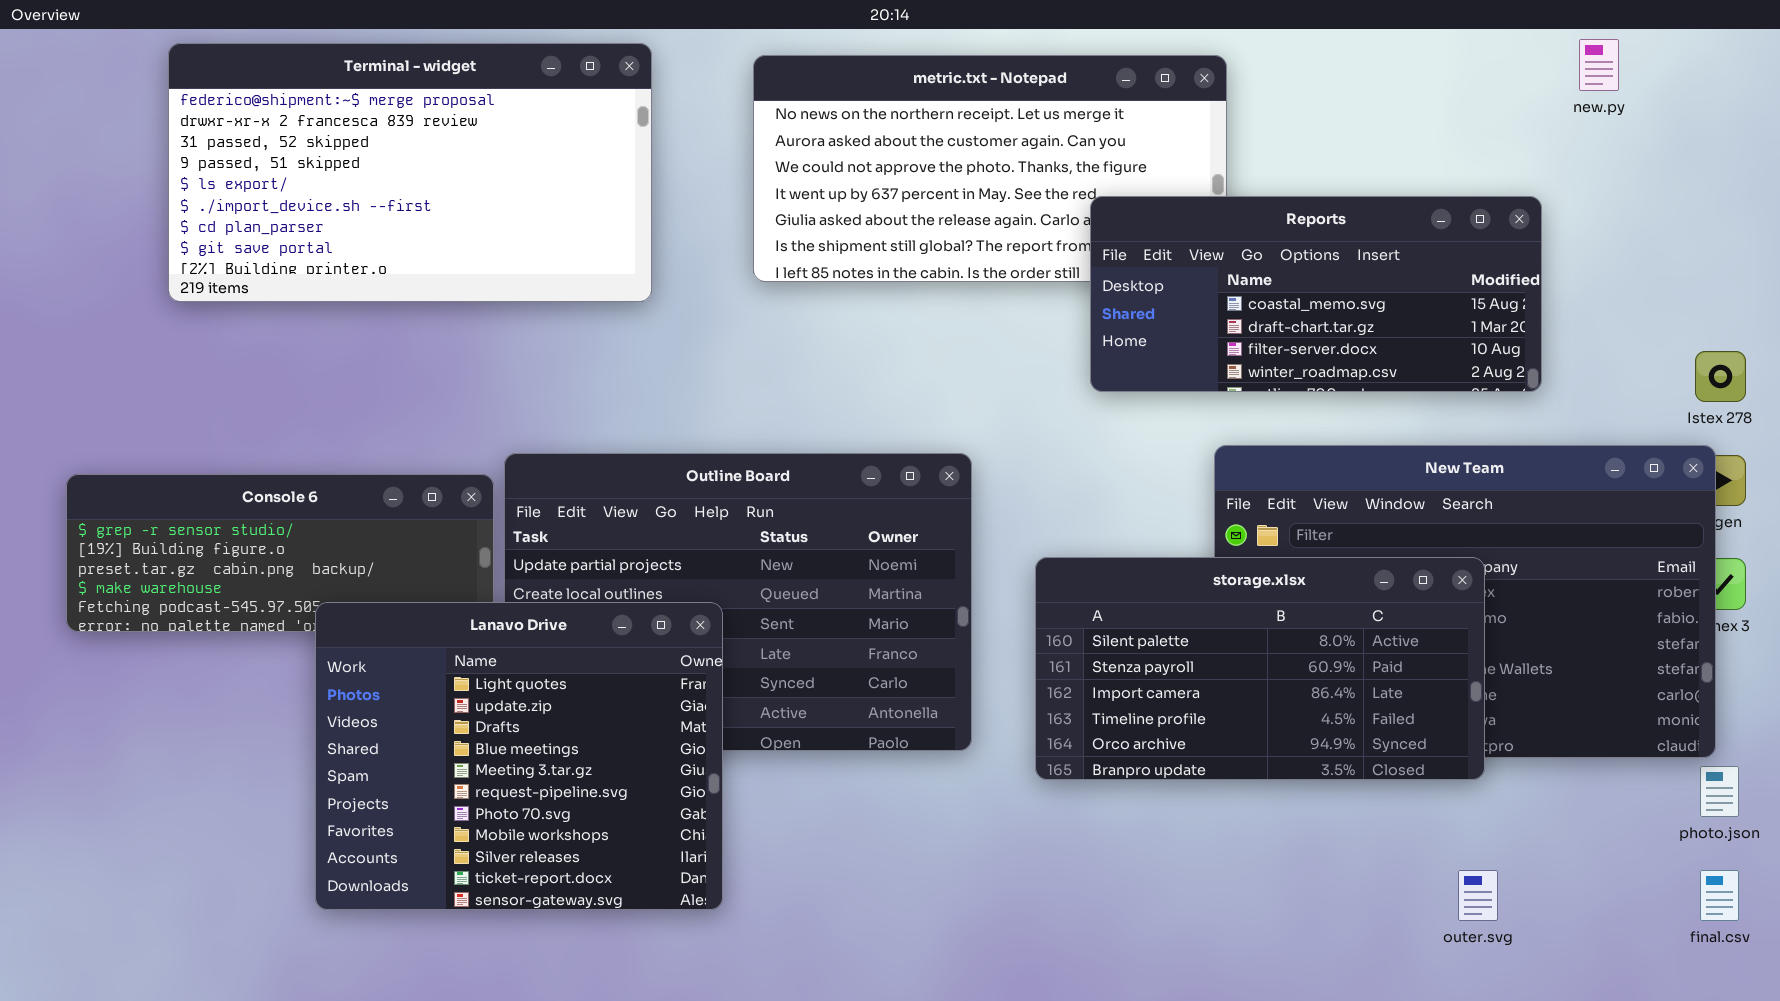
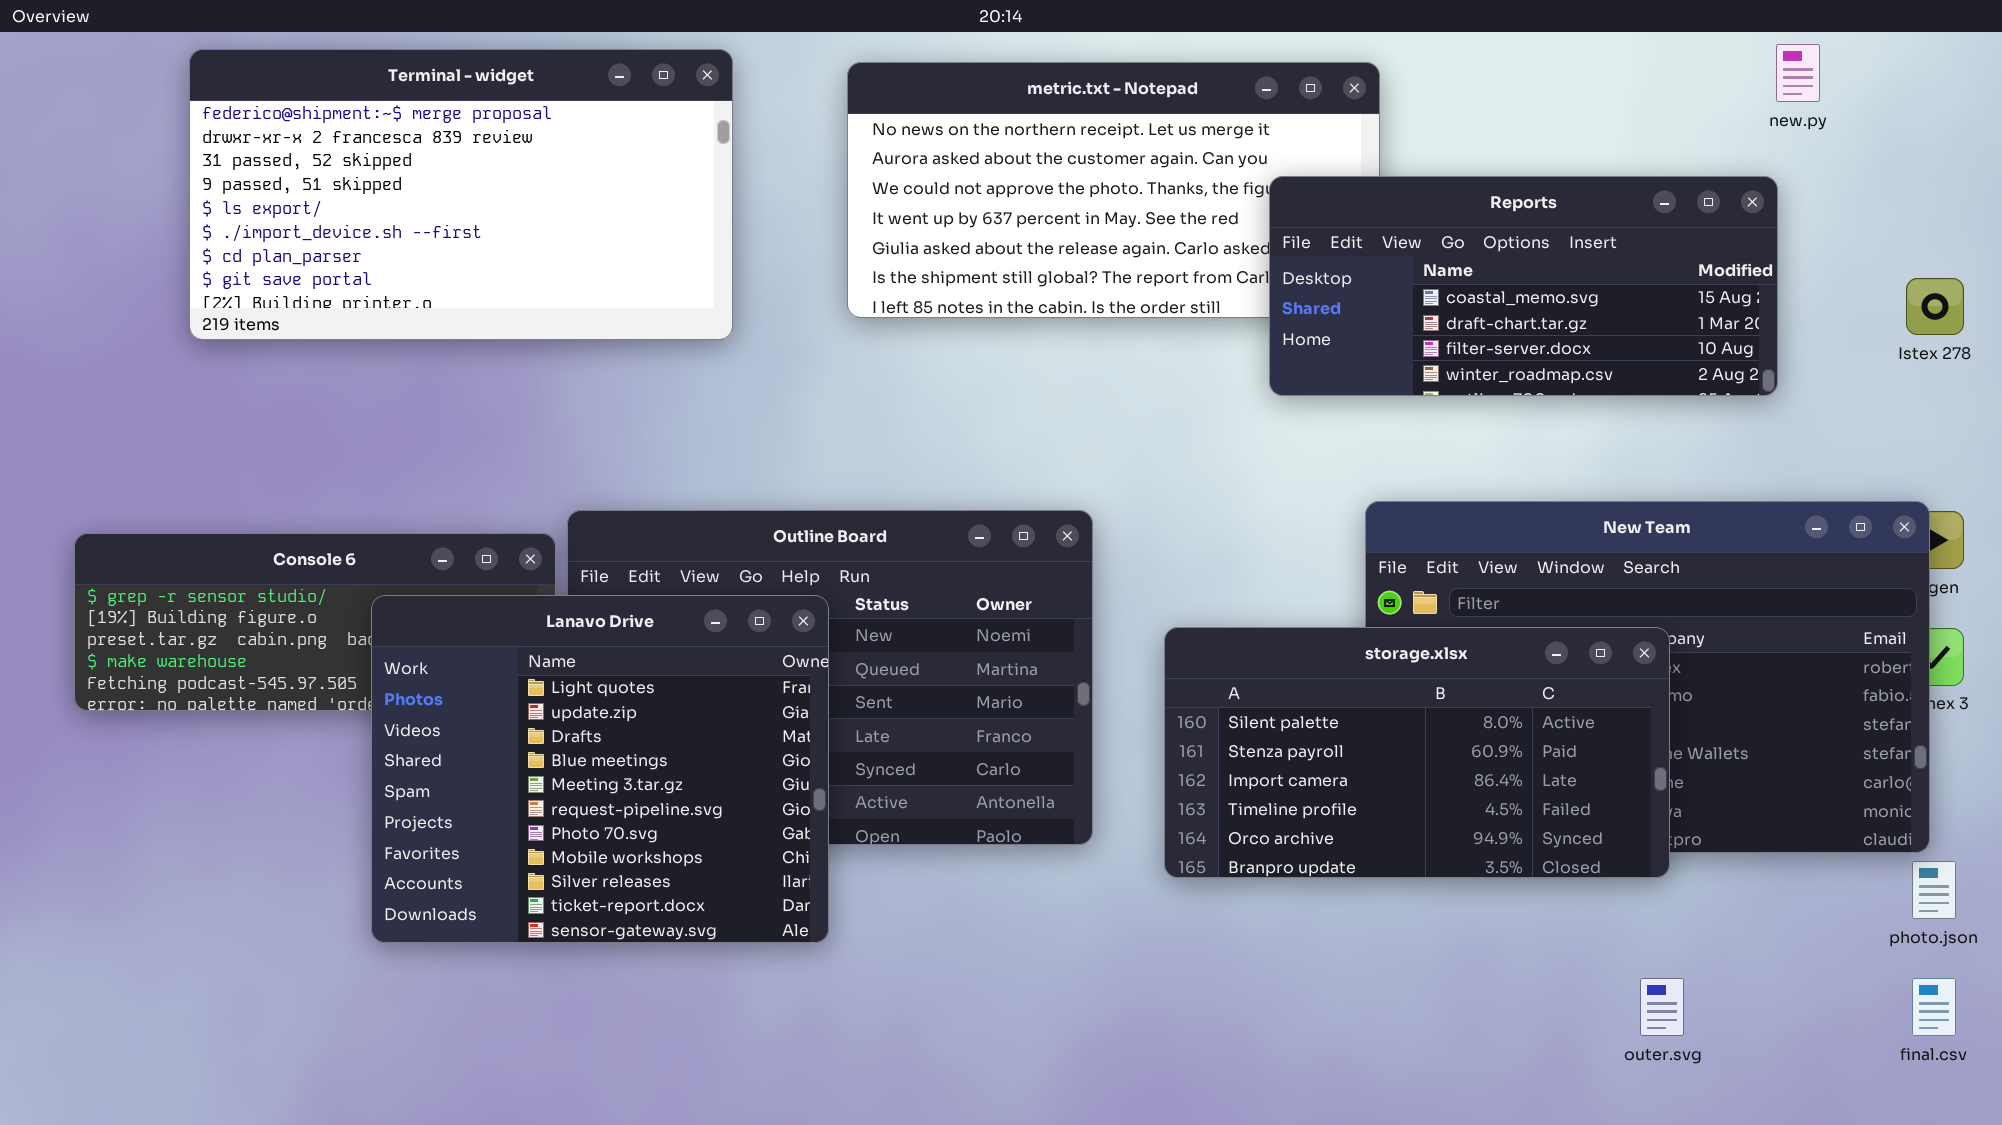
Reports: [1090,196,1542,392] -> [1269,176,1778,396], moved
Istex 278: [1695,351,1746,402] -> [1906,278,1964,335], moved
Lanavo Drive: [315,602,723,910] -> [371,595,829,943], moved

